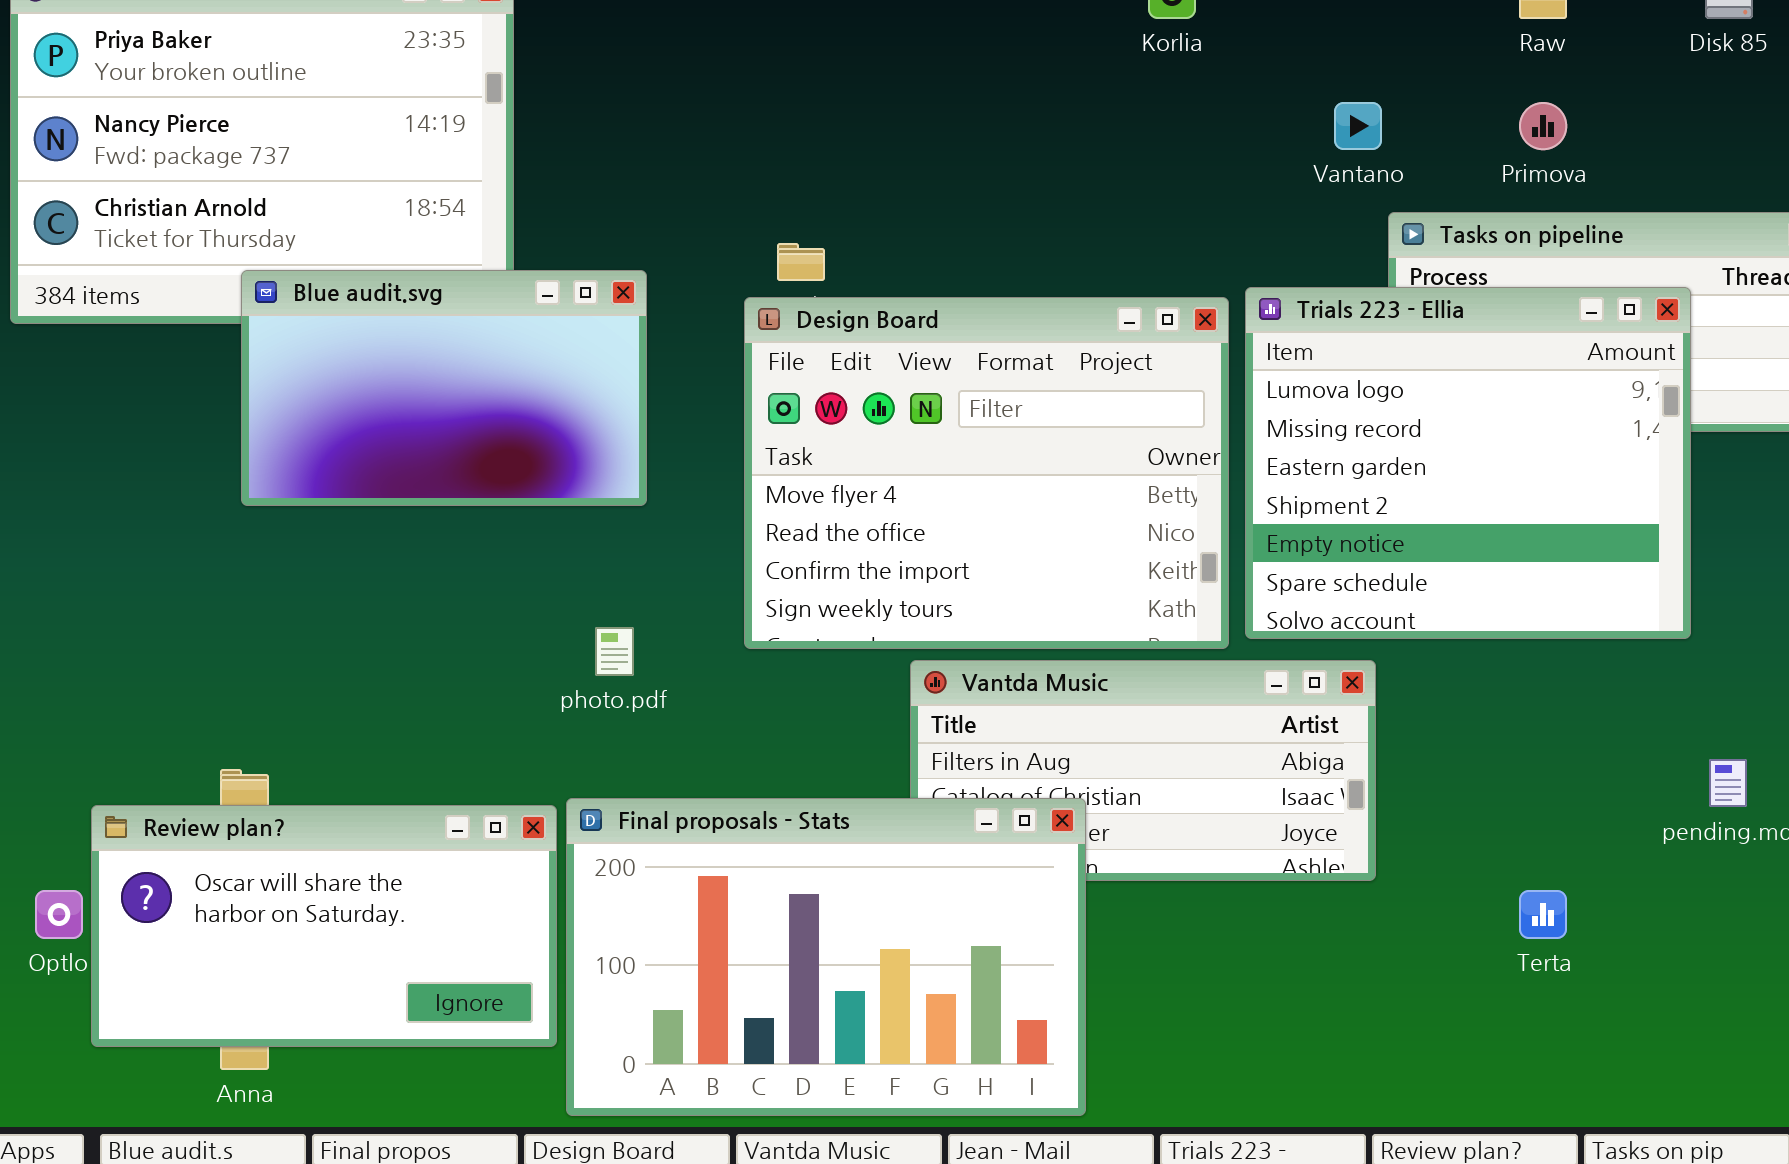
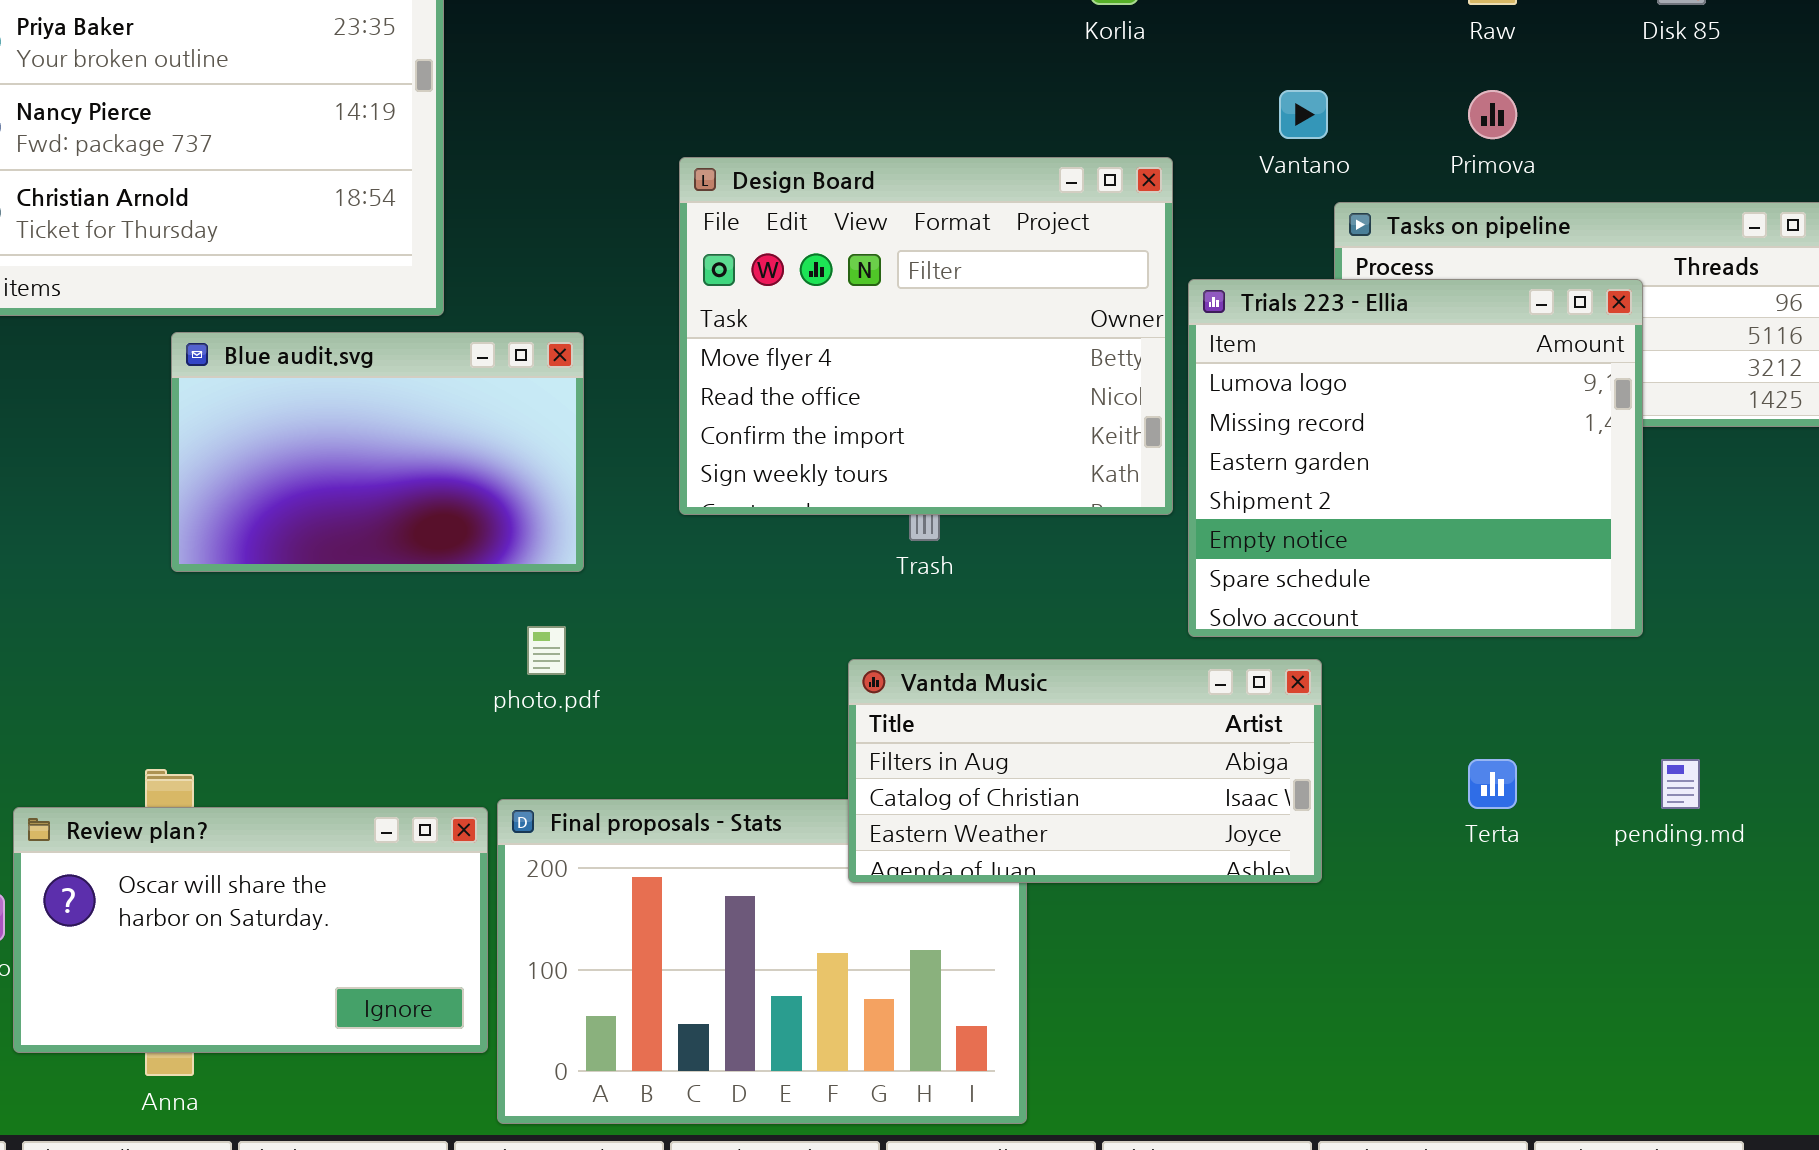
Blue audit.svg: [241,270,647,506] -> [171,332,584,572], moved
Design Board: [744,297,1229,649] -> [679,157,1173,515], moved
Vantda Music: [910,660,1376,881] -> [848,659,1322,883], raised
Terta: [1519,890,1567,939] -> [1468,759,1517,809], moved

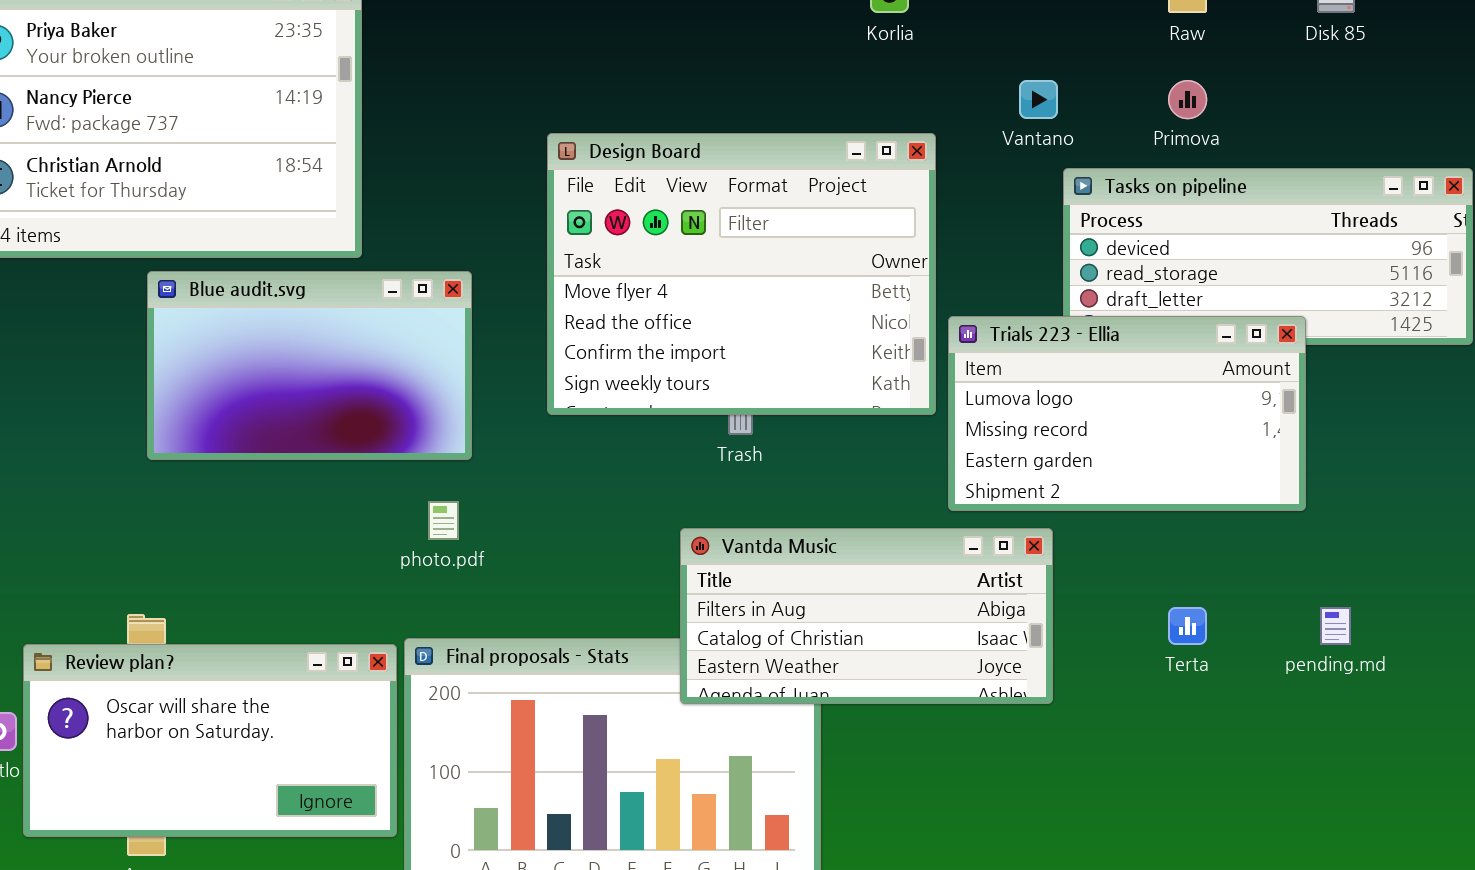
Trials 223 - Ellia: [1188,279,1643,637] -> [948,316,1306,511], resized

